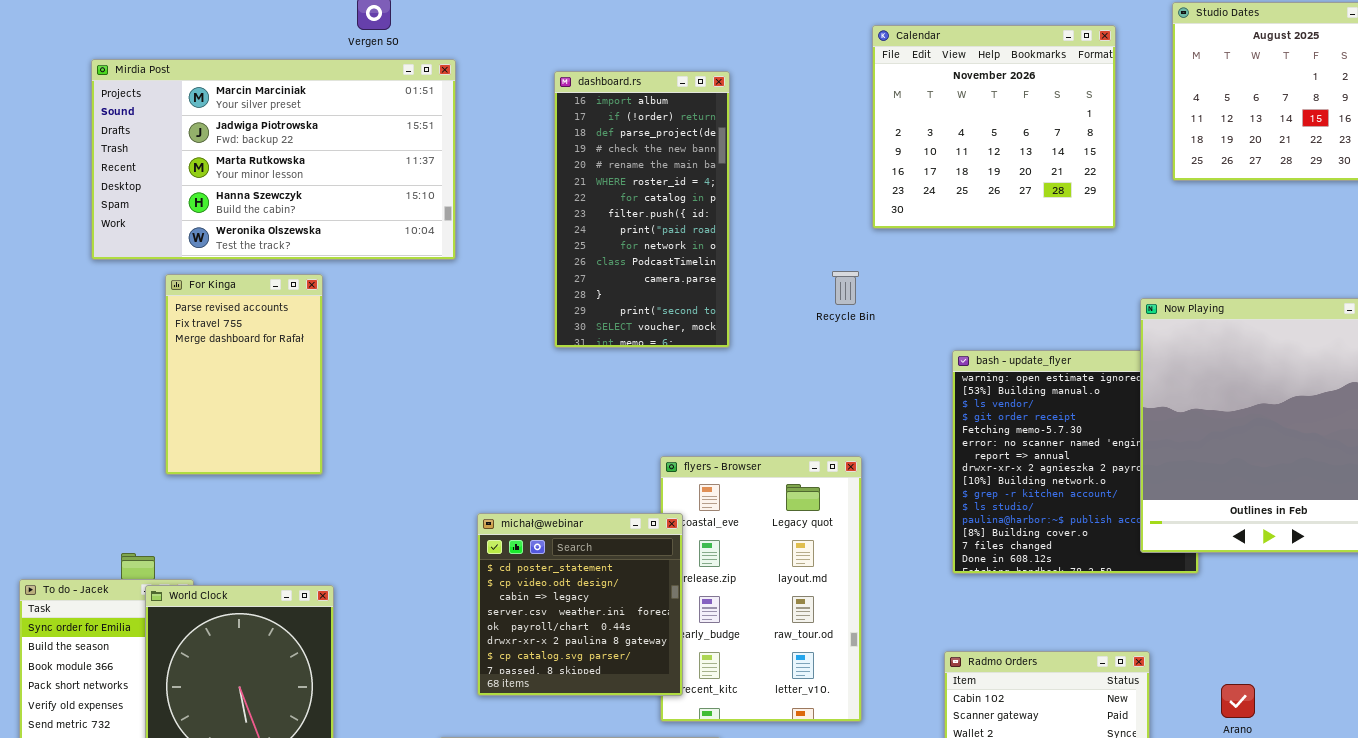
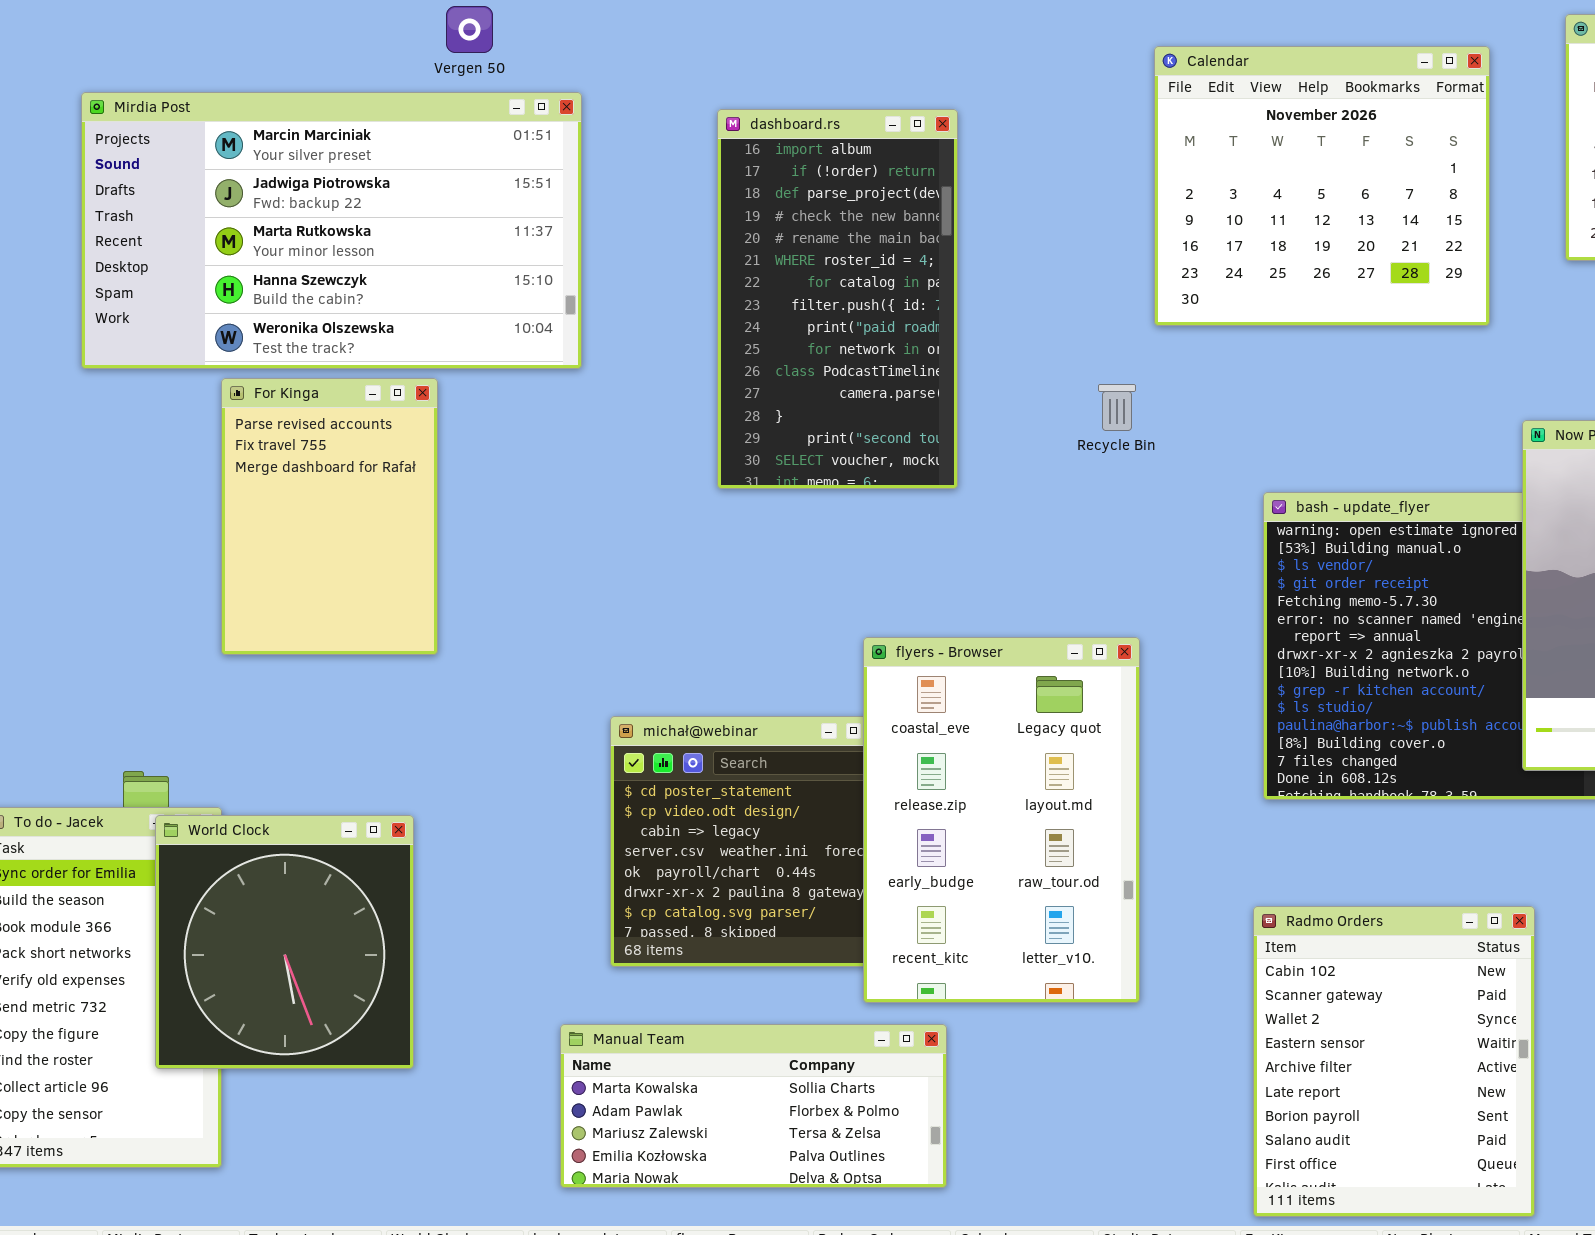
For Kinga: [165,274,323,475] -> [221,378,438,655], moved
flyers - Browser: [660,456,862,722] -> [863,637,1140,1003], raised

